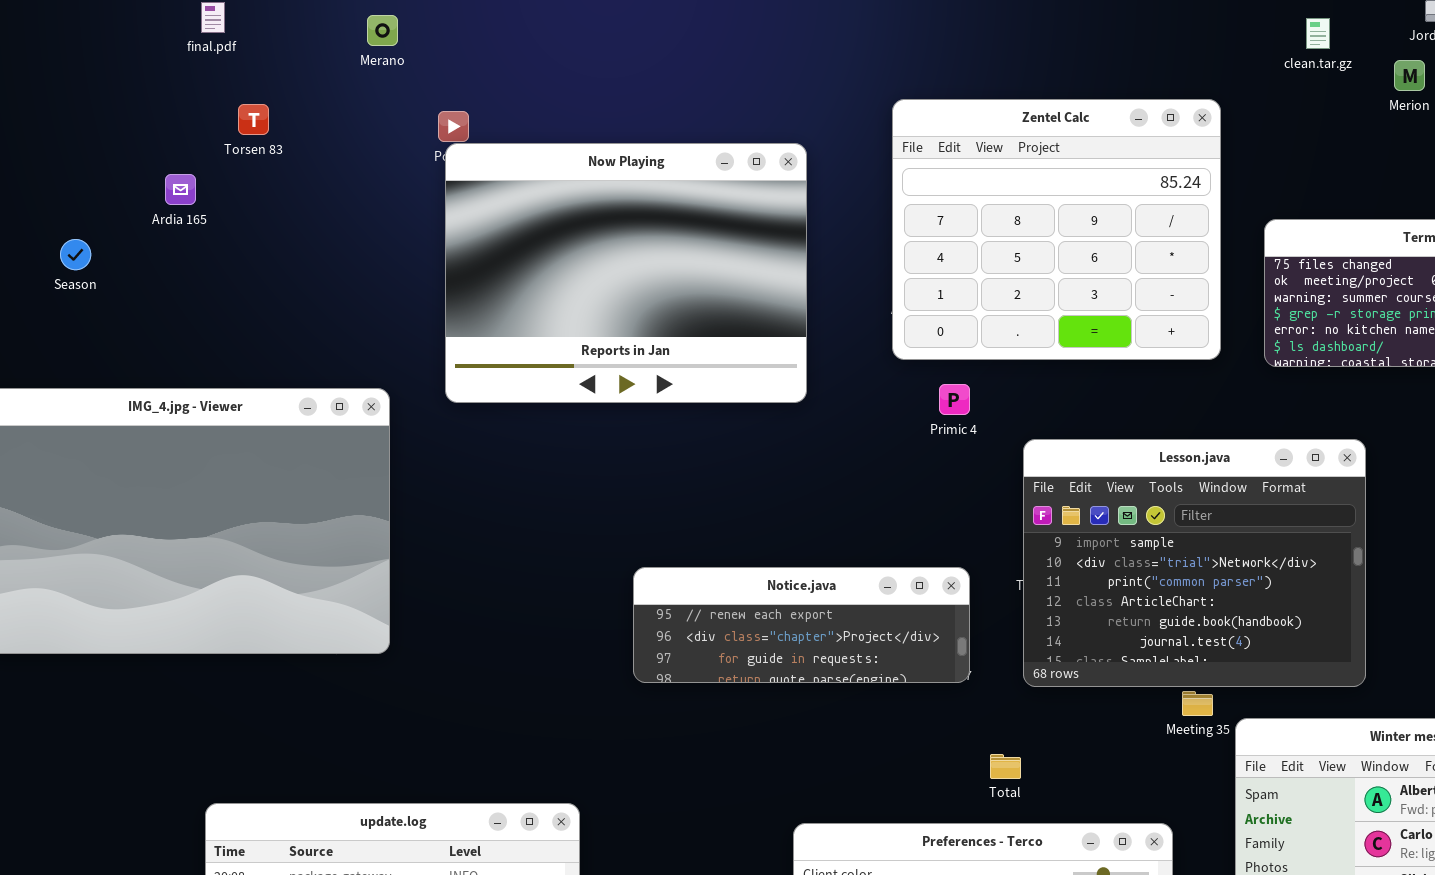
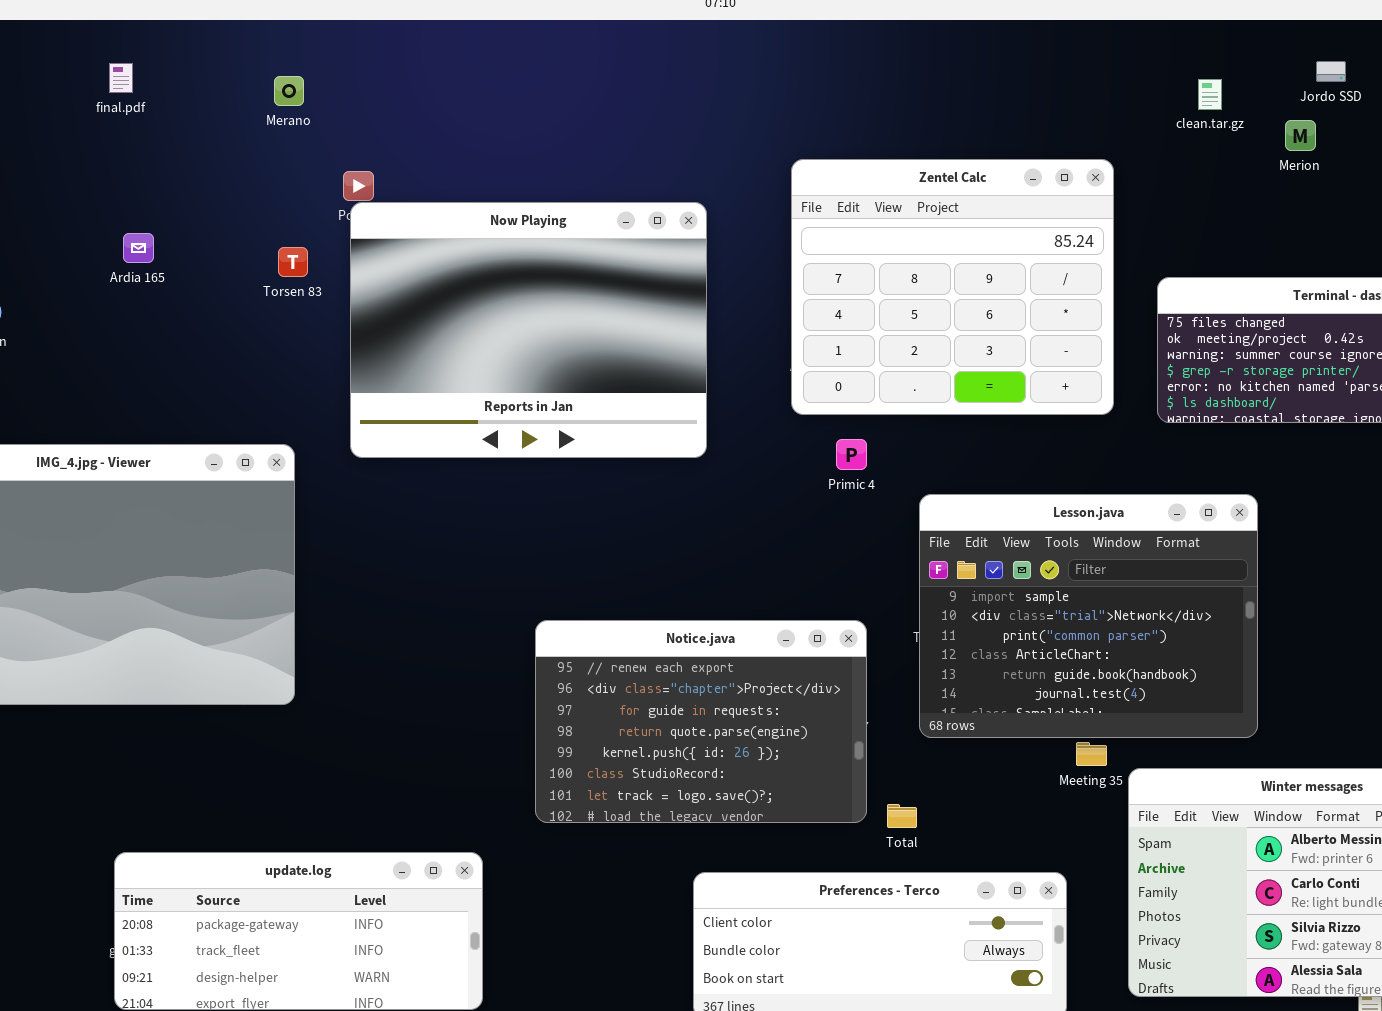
Torsen 83: [238,104,269,135] -> [278,247,308,277], moved
Ardia 165: [165,174,196,205] -> [123,233,154,263], moved
Notice.java: [633,567,970,683] -> [535,620,867,823], resized

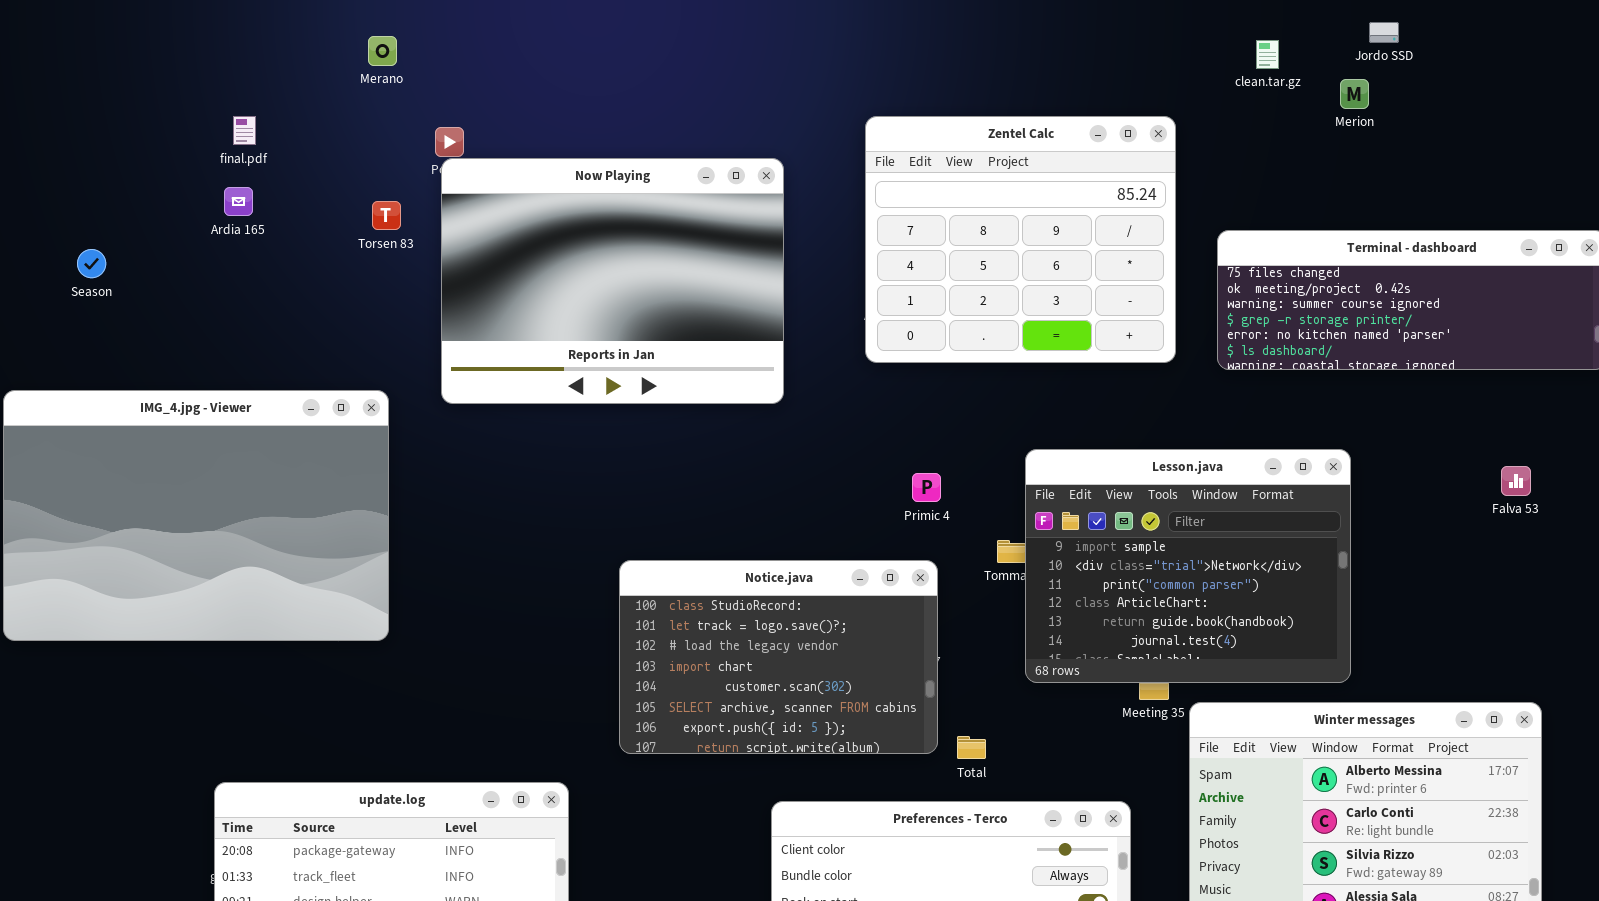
final.pdf: [109,63,133,93] -> [233,116,256,145], moved
Primic 4: [836,439,867,470] -> [912,473,941,502], moved
Lesson.java: [919,494,1258,738] -> [1025,449,1351,683], moved
Notice.java: [535,620,867,823] -> [619,560,938,754], scrolled down 5 rows

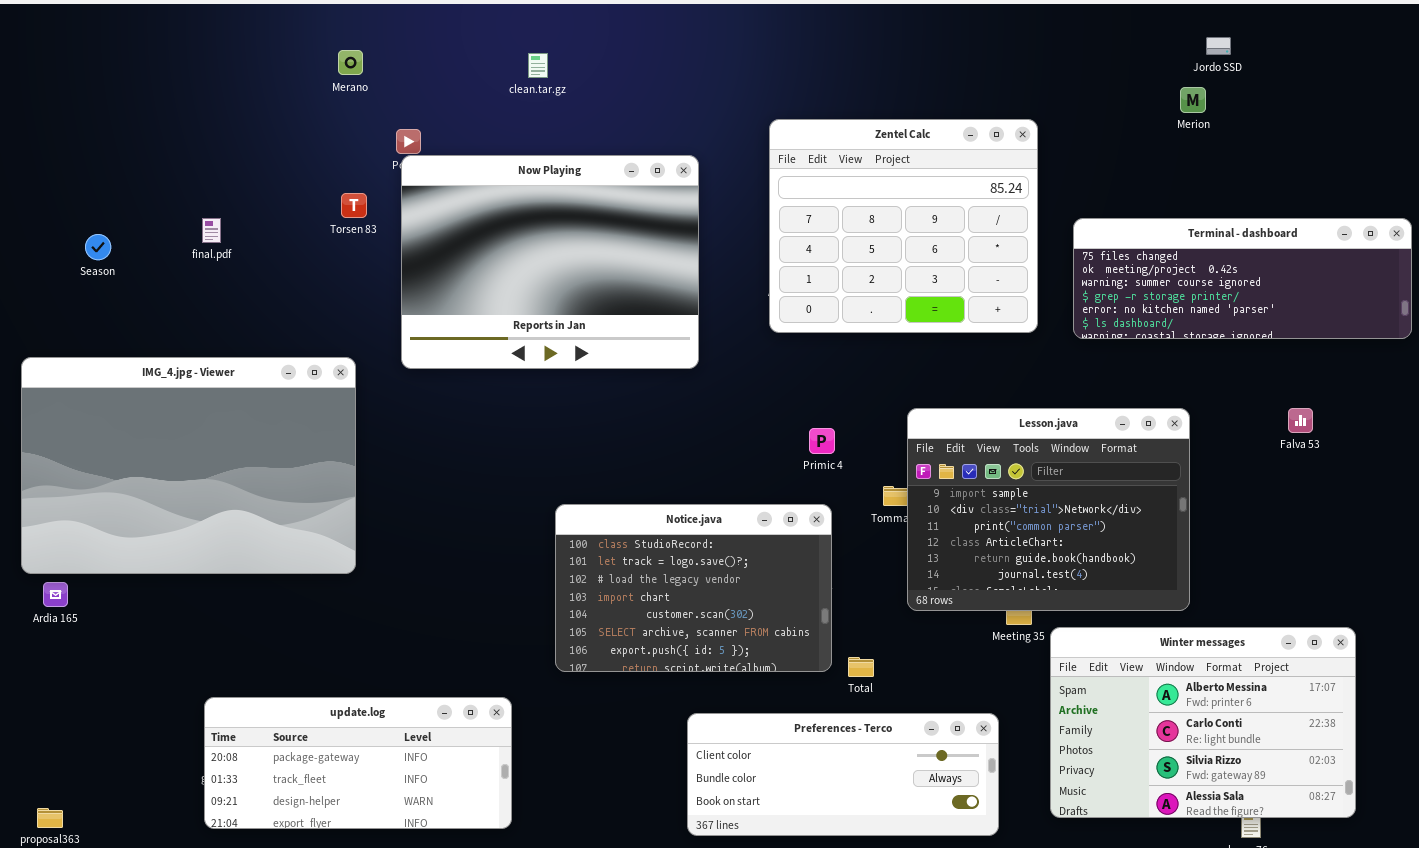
clean.tar.gz: [1256,40,1279,69] -> [528,53,548,78], moved
final.pdf: [233,116,256,145] -> [202,218,221,243], moved
Ardia 165: [224,187,253,216] -> [43,582,68,607], moved
Falva 53: [1501,466,1531,496] -> [1288,408,1313,433], moved

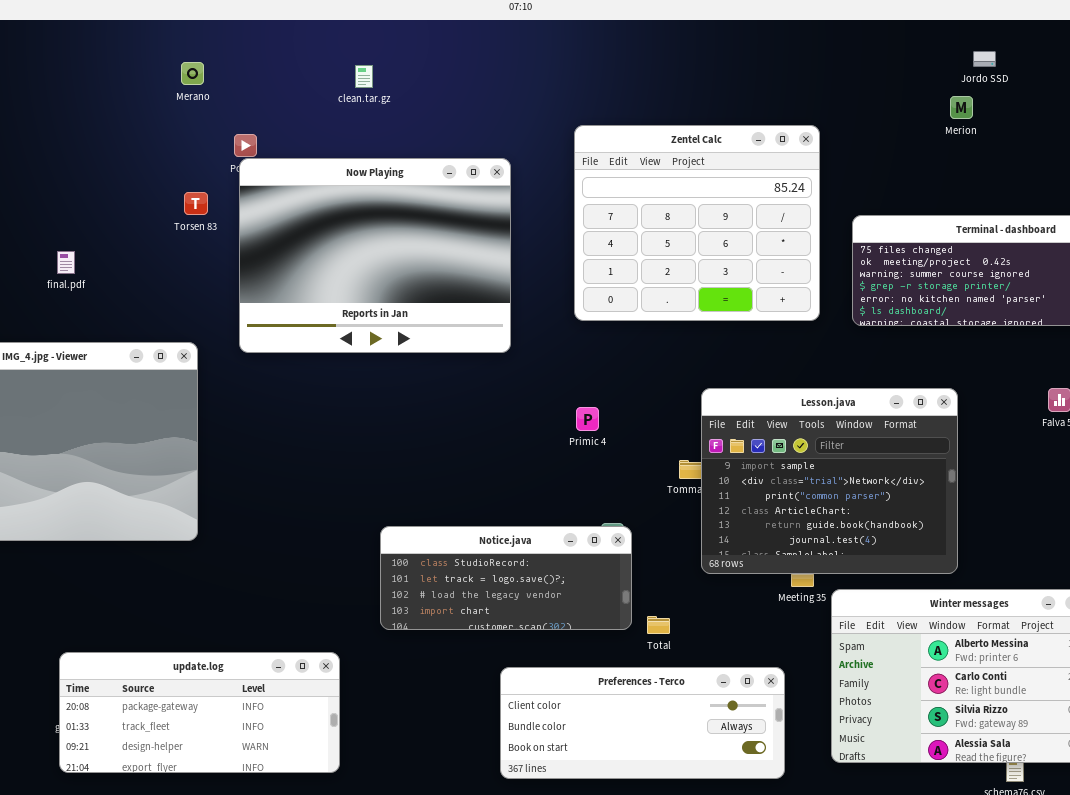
final.pdf: [202,218,221,243] -> [57,251,75,274], moved
Primic 4: [809,428,835,454] -> [576,407,599,431], moved
Notice.java: [555,504,832,672] -> [380,526,632,630], resized

